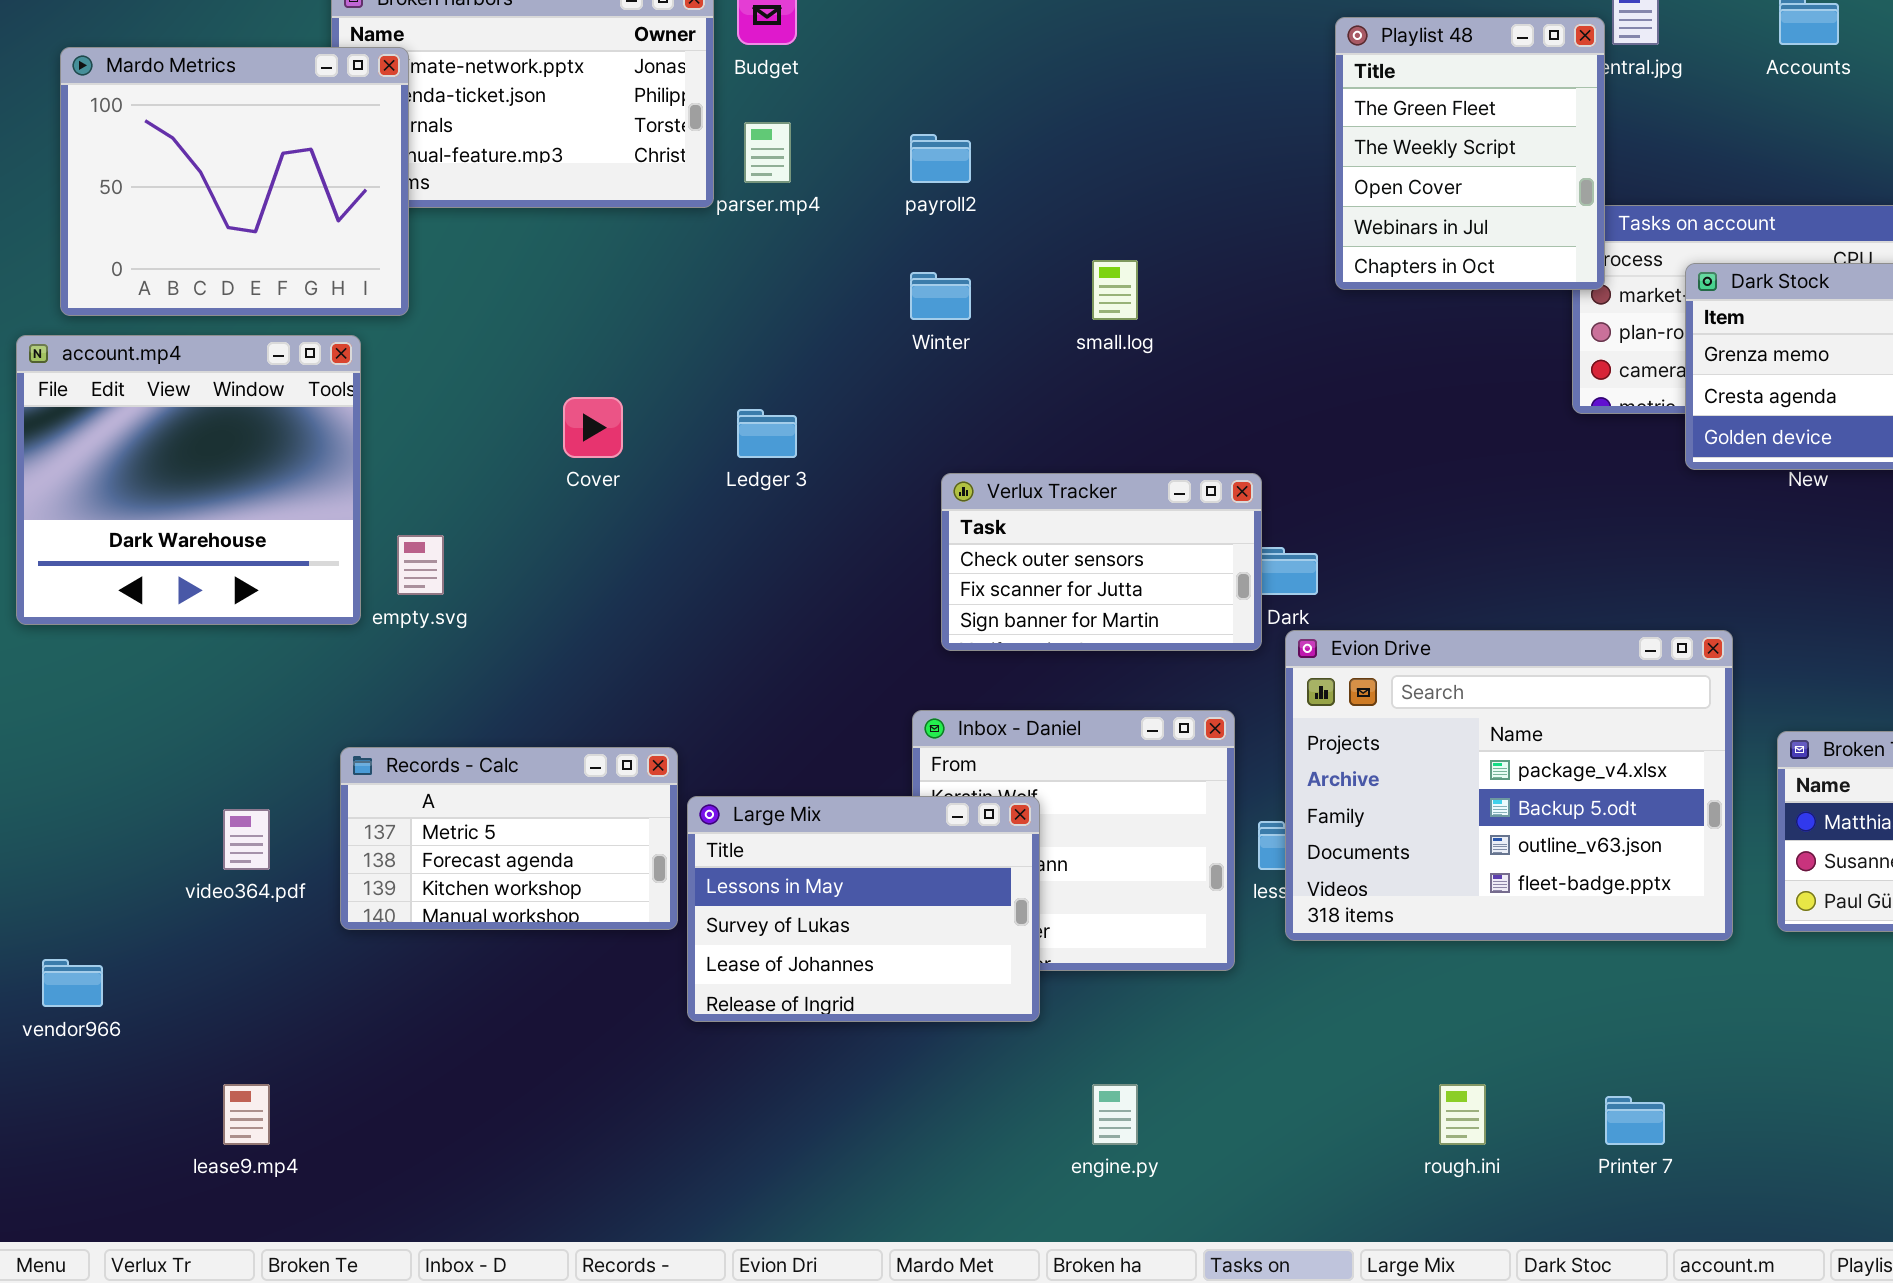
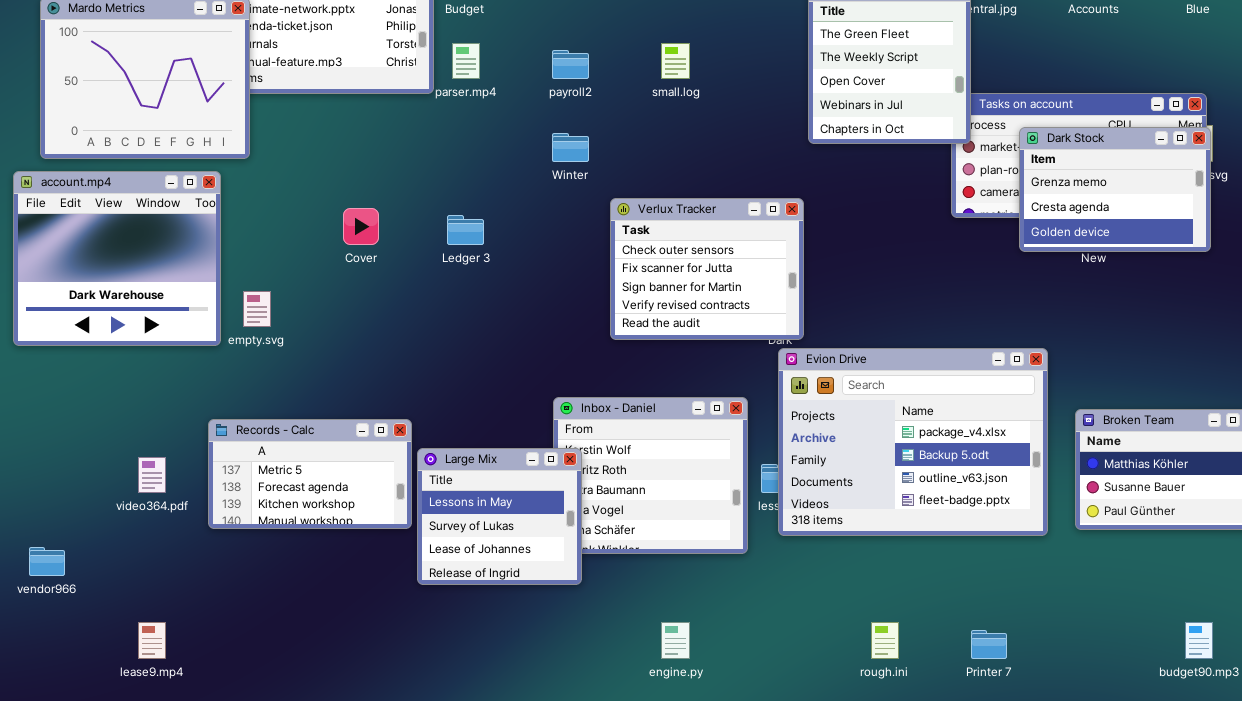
small.log: [1092,260,1138,320] -> [661,43,690,79], moved
Verlux Tracker: [941,473,1262,651] -> [610,198,804,340], moved, resized
Large Mix: [687,796,1040,1022] -> [417,448,582,585], resized

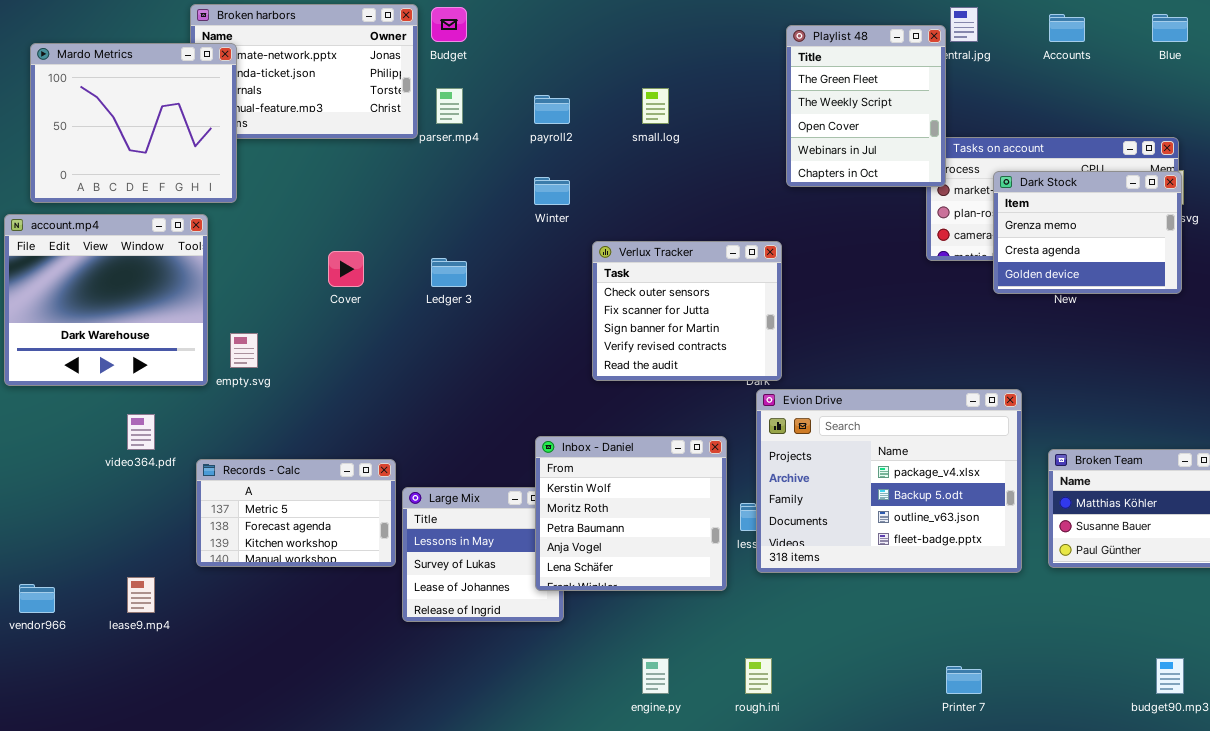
Inbox - Daniel: [553,397,748,554] -> [535,436,727,591], raised
video364.pdf: [138,457,166,493] -> [127,414,155,450], moved
lease9.mp4: [138,622,166,659] -> [127,577,155,613], moved
rough.ini: [871,622,899,659] -> [745,658,772,694], moved

